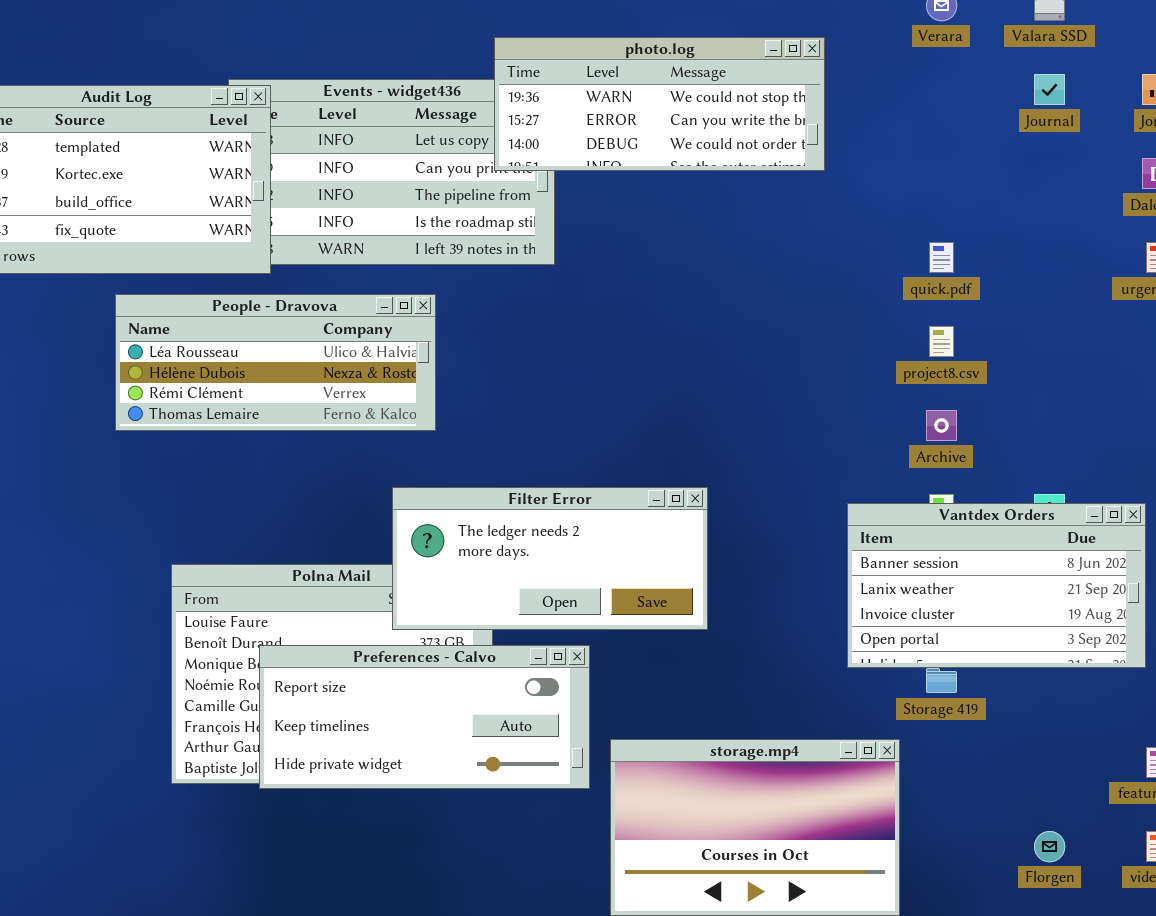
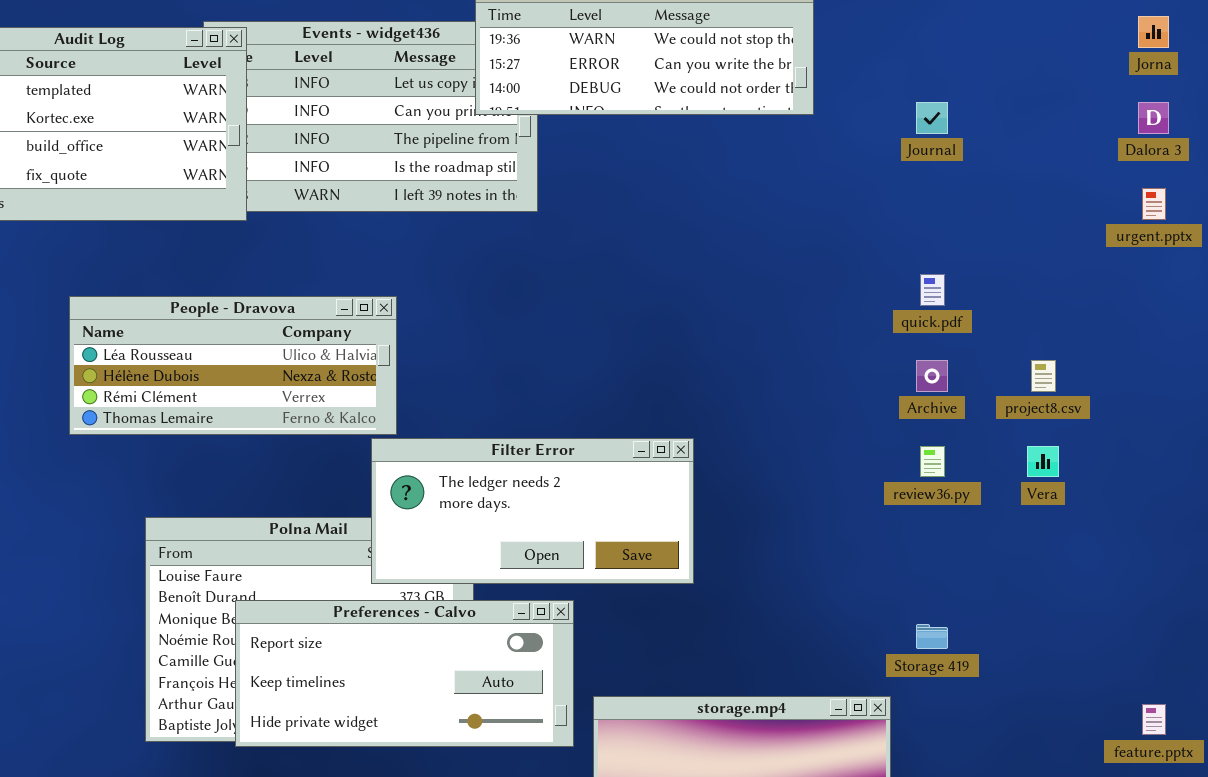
Journal: [1034,74,1065,105] -> [916,102,948,134], moved
quick.pdf: [929,242,954,273] -> [920,274,945,306], moved
People - Dravova: [115,294,436,431] -> [69,296,397,435], moved
project8.csv: [929,326,954,357] -> [1031,360,1056,392], moved
Vantdex Orders: [847,503,1146,668] -> none, closed

